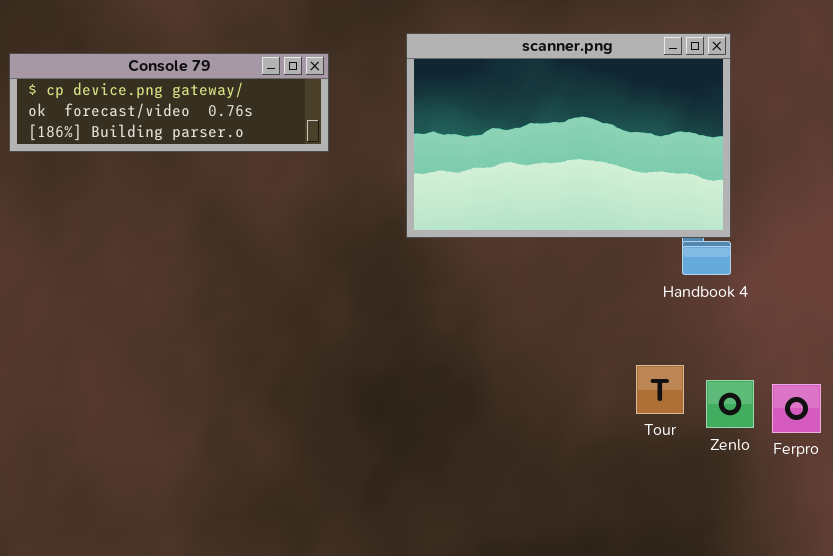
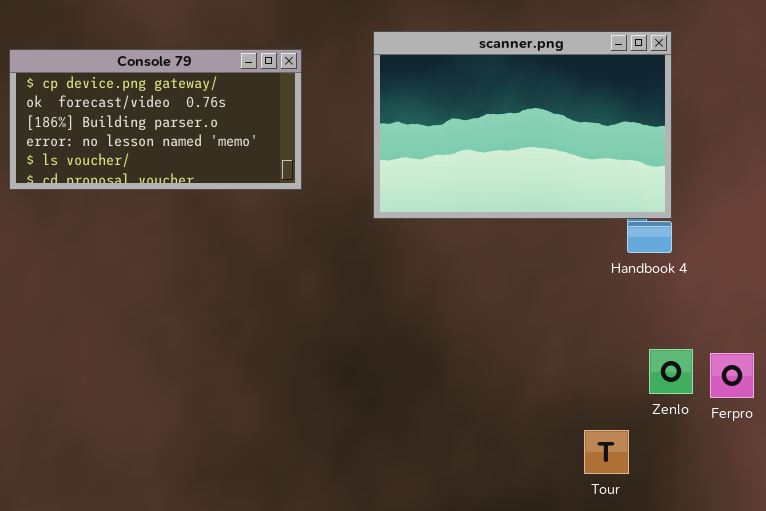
Console 79: [9,53,329,152] -> [9,49,302,190], resized
Tour: [636,365,684,414] -> [584,430,629,474], moved

